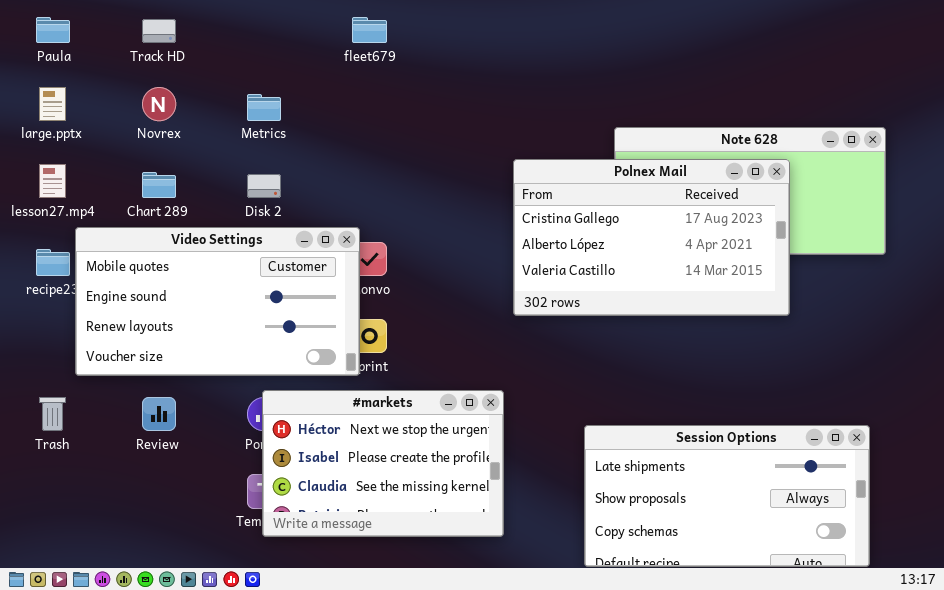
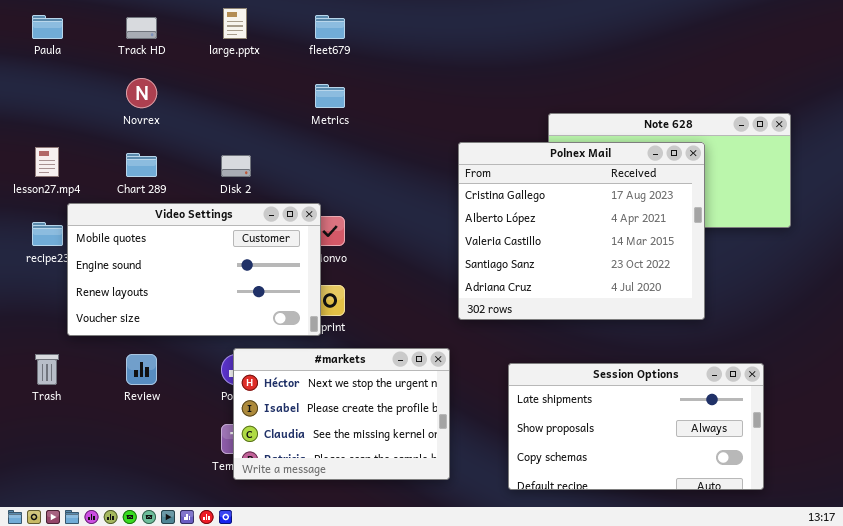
large.pptx: [39,87,66,121] -> [223,8,247,39], moved
Metrics: [247,94,281,121] -> [315,84,345,108], moved
Polnex Mail: [513,159,790,316] -> [458,142,705,320], resized
Session Options: [584,425,870,567] -> [508,363,764,490], moved

